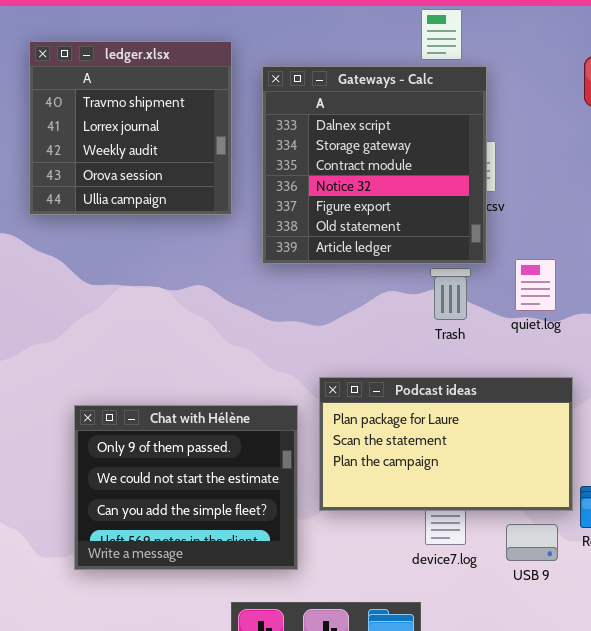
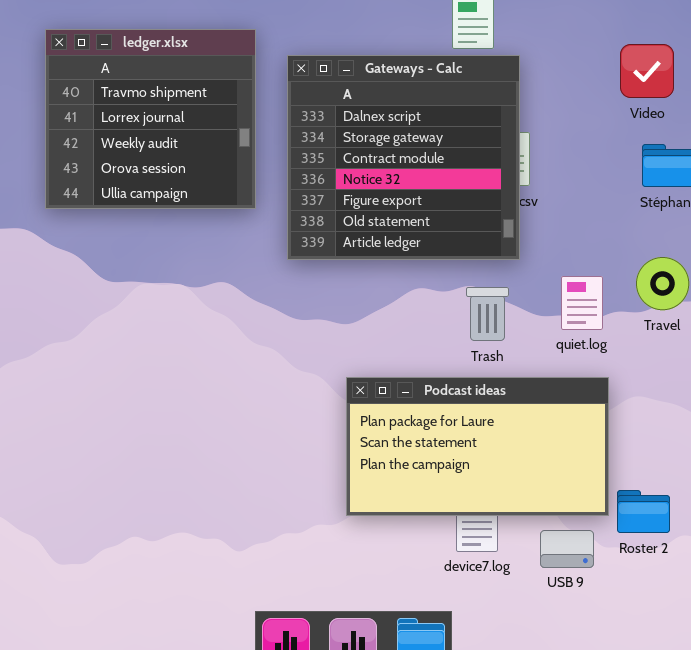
quiet.log: [515,259,556,311] -> [561,276,603,330], moved
Trash: [430,268,471,320] -> [466,287,509,341], moved
Chat with Hélène: [74,405,298,570] -> none, closed

